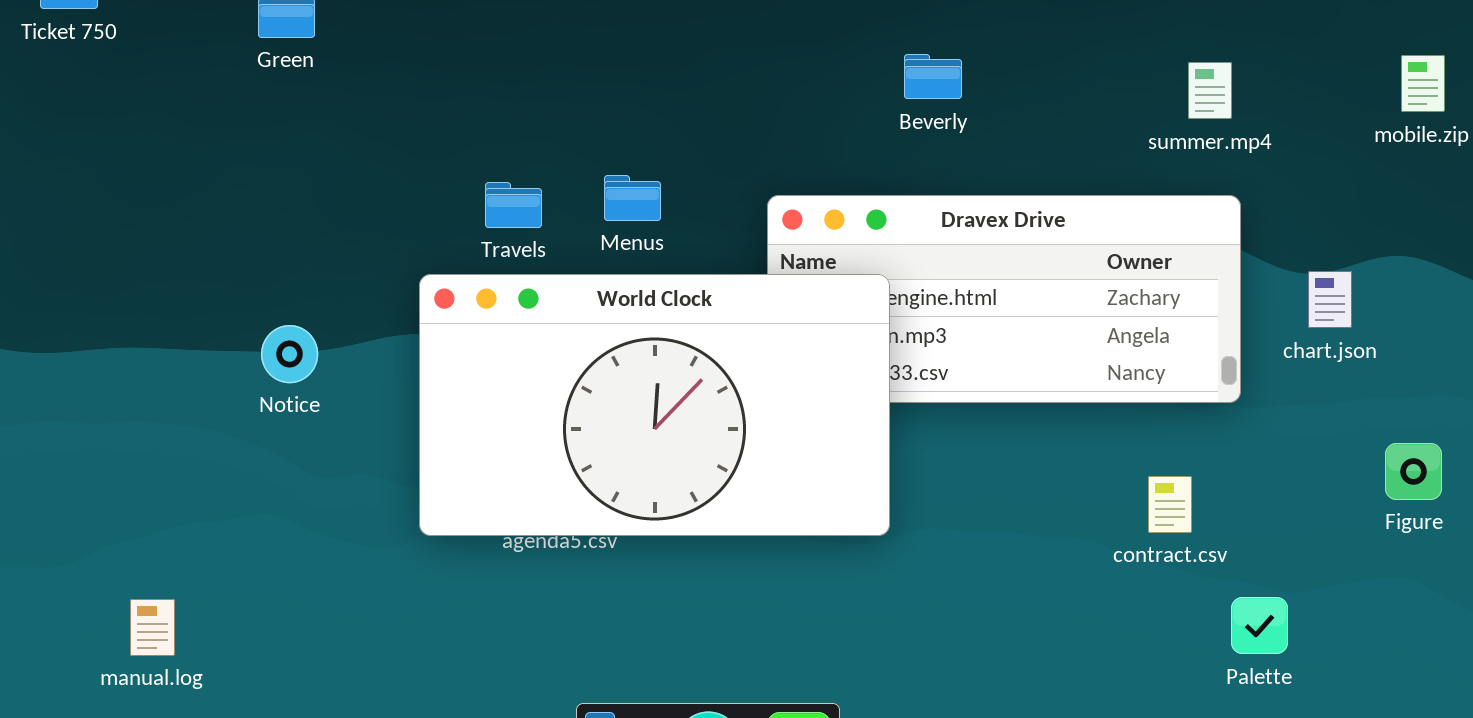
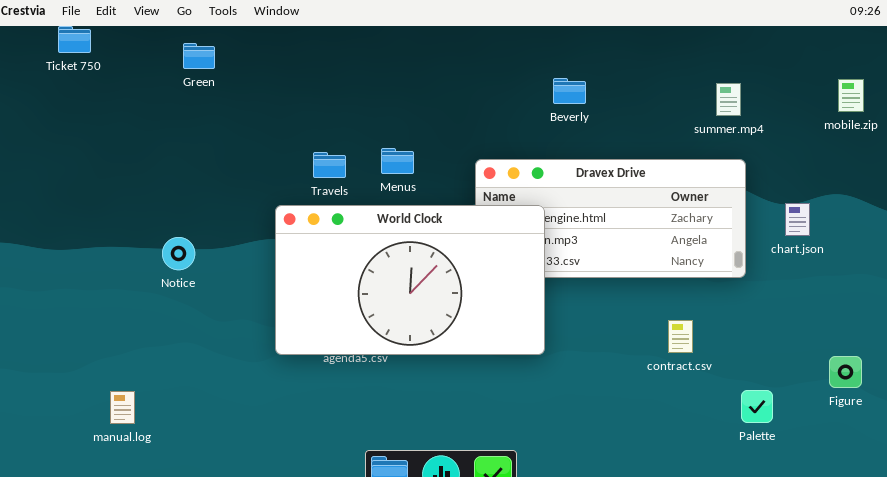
Notice: [261,325,318,383] -> [162,237,195,270], moved
Figure: [1385,443,1442,500] -> [829,356,862,388], moved
contract.csv: [1148,476,1192,533] -> [668,320,693,353], moved

